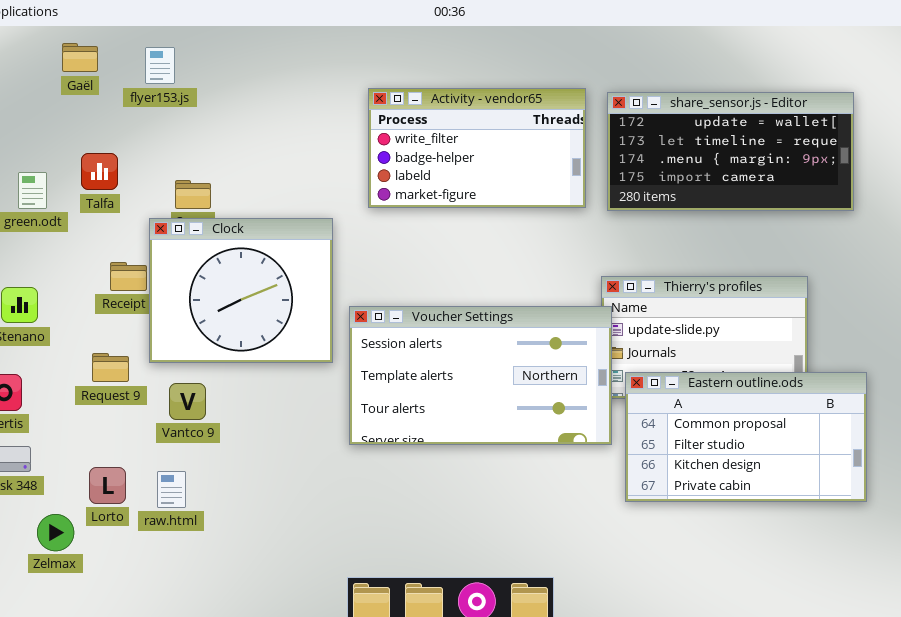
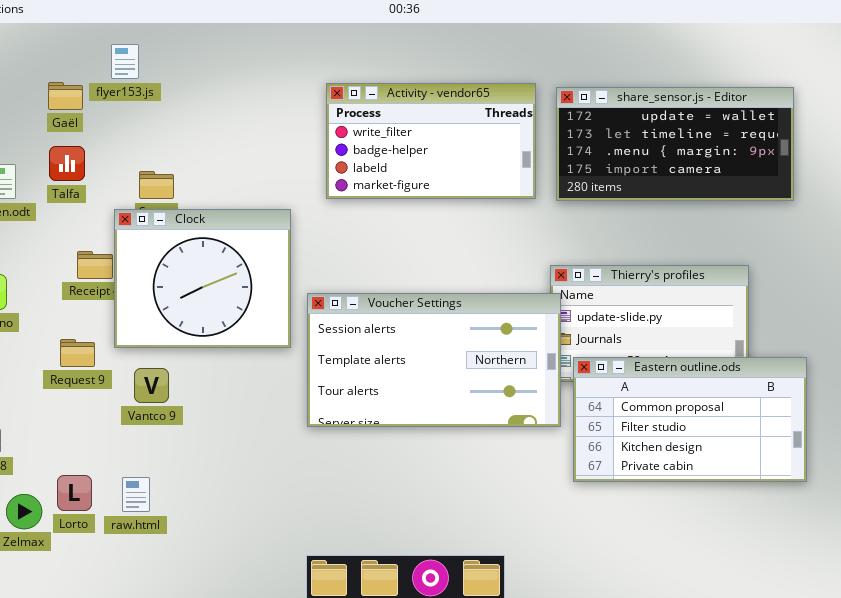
Gaël: [62,43,98,72] -> [48,82,83,110], moved
Lorto: [89,467,126,504] -> [57,475,92,511], moved
raw.html: [157,471,186,508] -> [122,477,150,512], moved

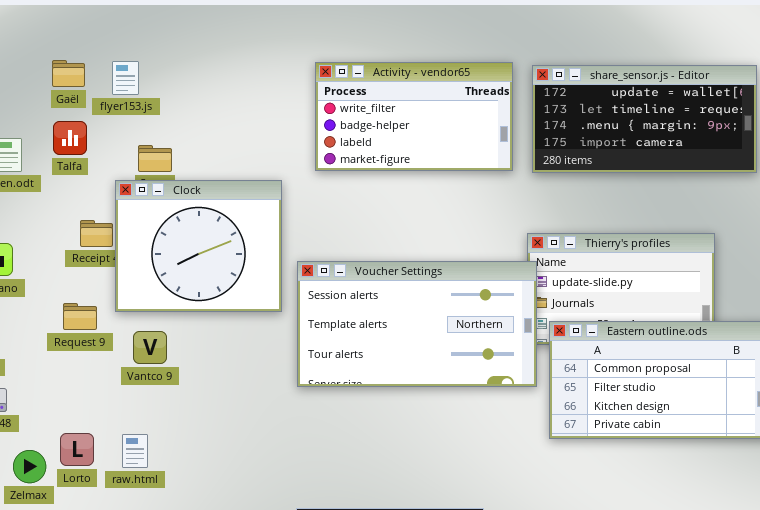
flyer153.js: [111,44,139,79] -> [112,61,139,95], moved

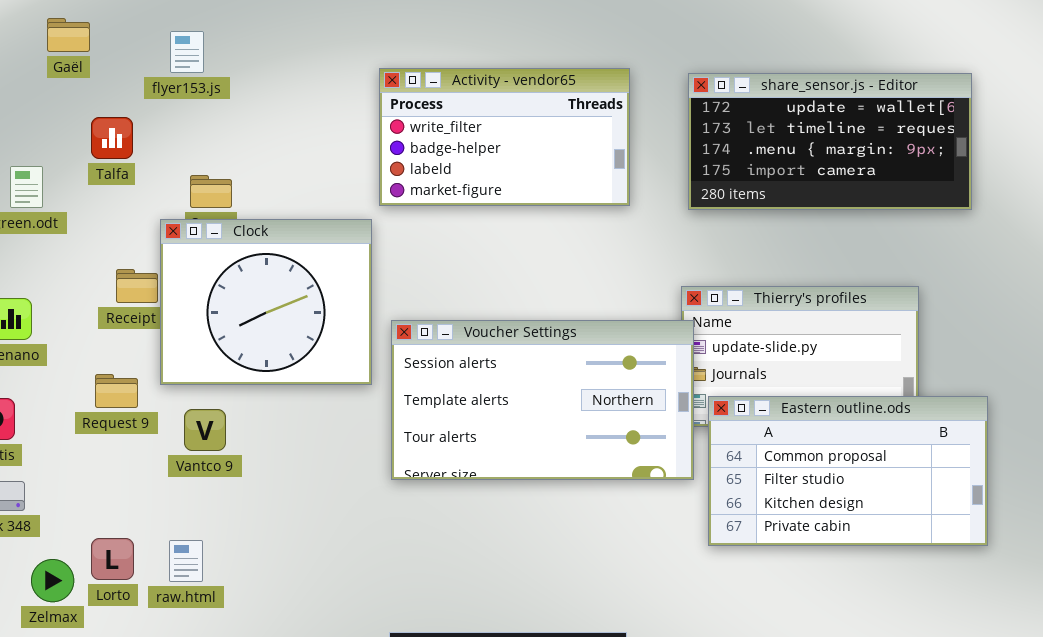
Gaël: [52,60,85,87] -> [47,18,90,52], moved
flyer153.js: [112,61,139,95] -> [170,31,204,73], moved
Activity - vendor65: [315,62,513,171] -> [379,68,630,206], moved
Talfa: [53,121,87,155] -> [91,117,133,159], moved

